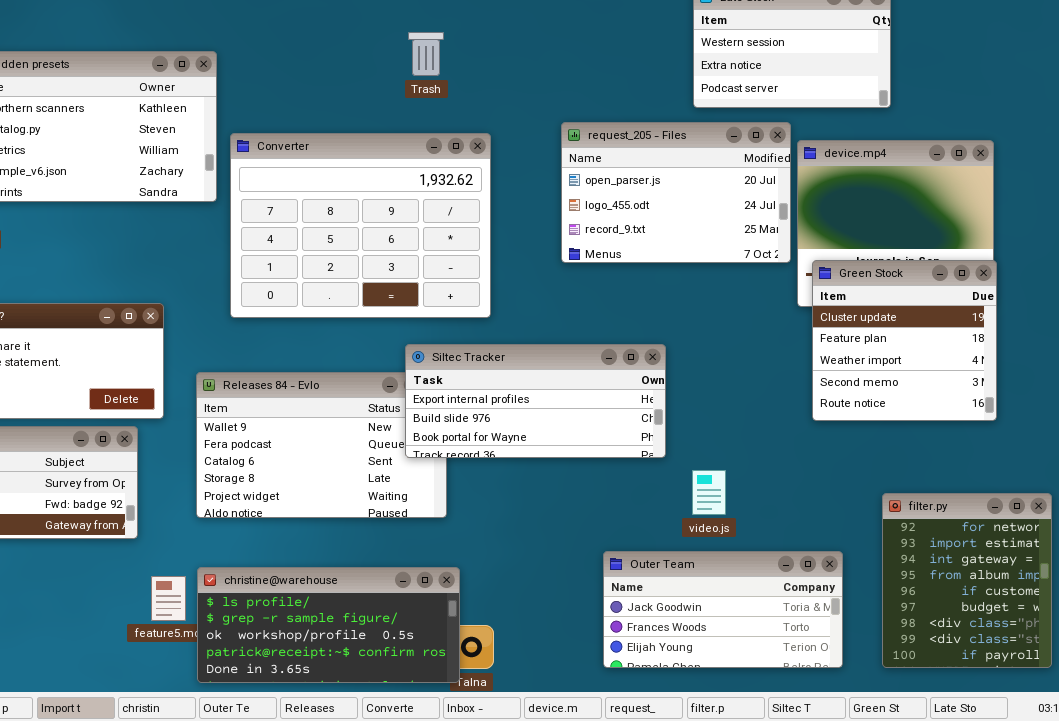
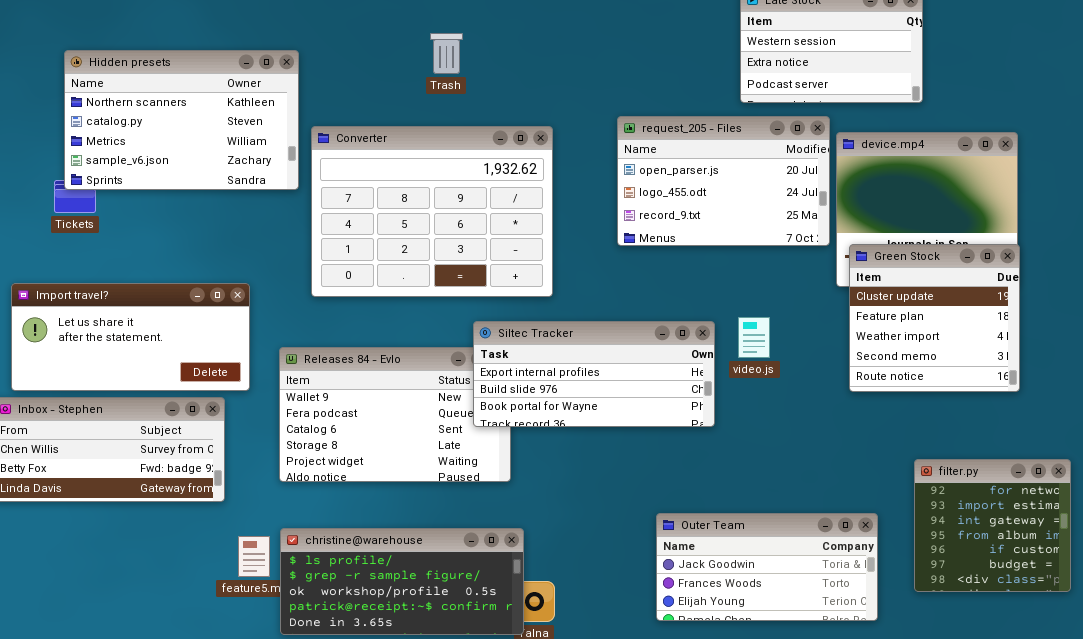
Trash: [408,32,444,76] -> [430,33,463,74], moved
video.js: [692,470,726,515] -> [738,317,770,358], moved
filter.py: [882,493,1052,668] -> [914,459,1071,592], resized

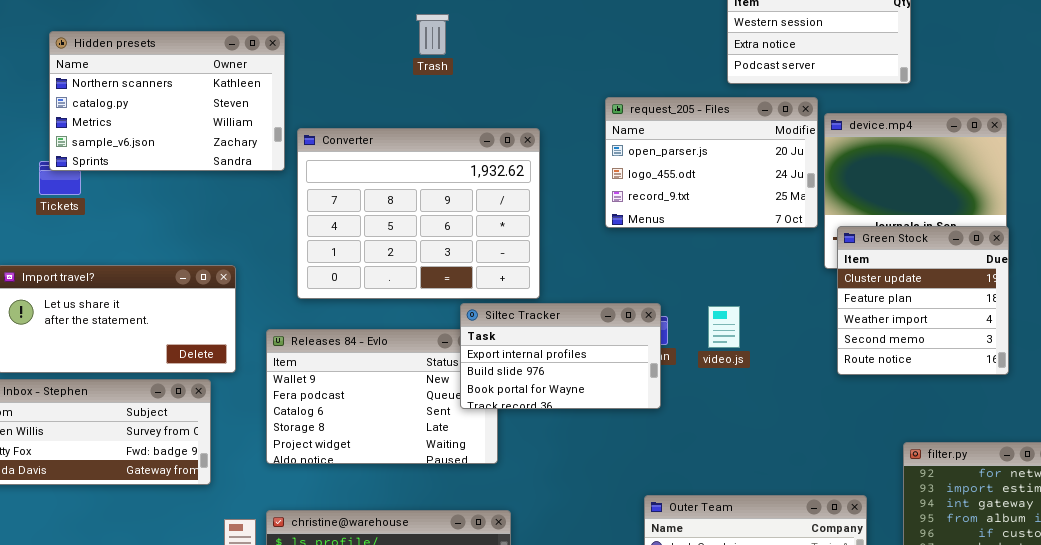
Converter: [311,126,553,297] -> [297,128,540,299], moved
video.js: [738,317,770,358] -> [708,306,740,348], moved
Siltec Tracker: [473,321,715,427] -> [460,303,661,409], resized

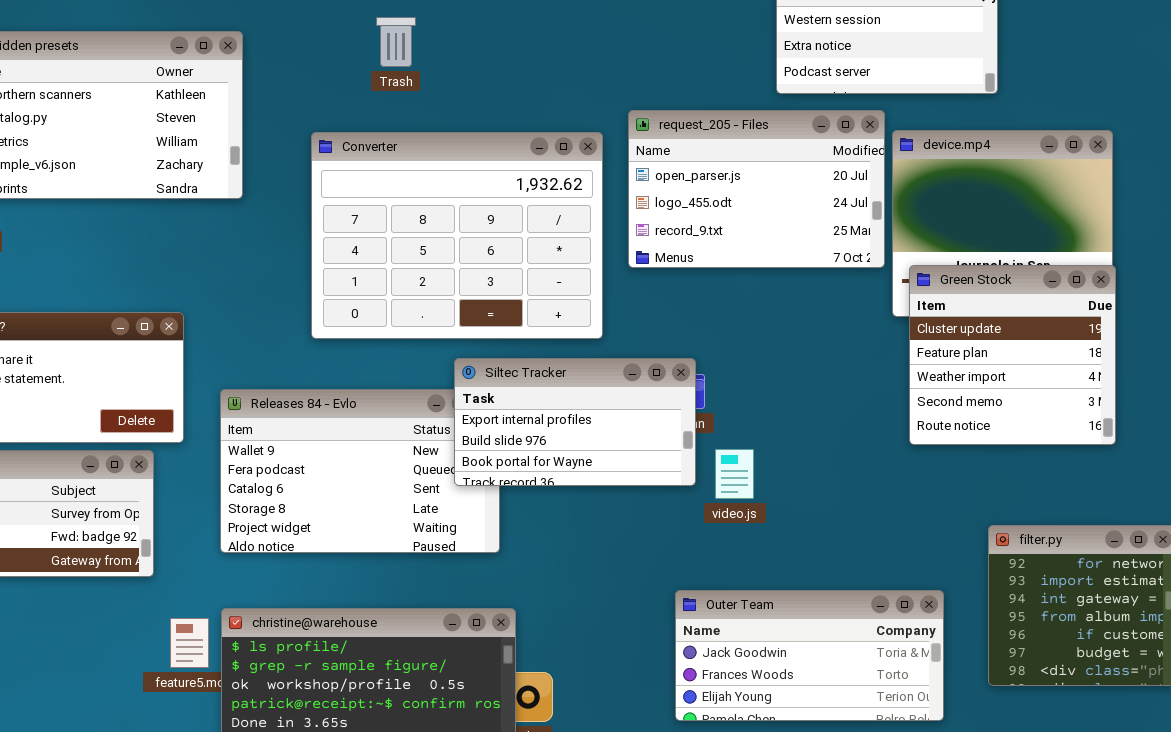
Trash: [416,14,449,55] -> [376,17,416,67], moved
Converter: [297,128,540,299] -> [311,132,603,339], moved
video.js: [708,306,740,348] -> [715,449,754,499], moved

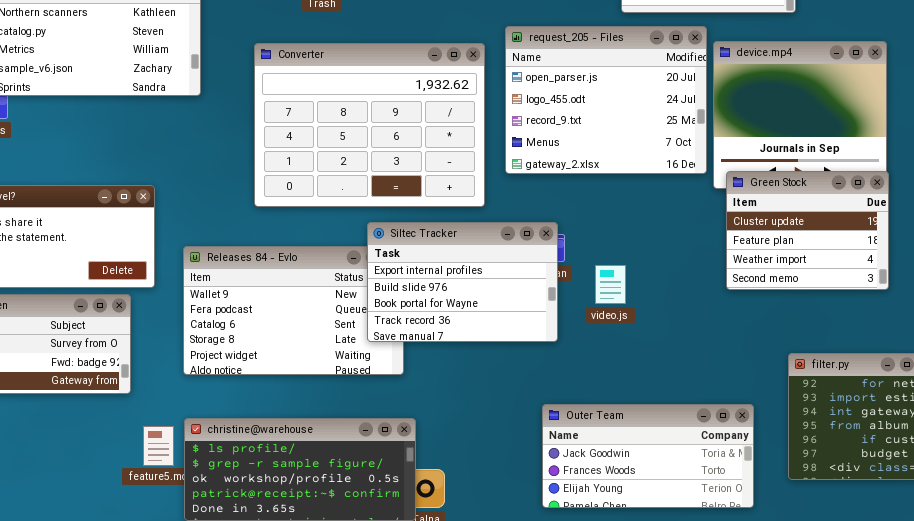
request_205 - Files: [628,110,885,268] -> [505,26,707,174], resized
Green Stock: [909,265,1116,445] -> [726,171,889,290], resized
Siltec Tracker: [454,358,696,486] -> [367,222,558,342], resized
video.js: [715,449,754,499] -> [595,265,626,304], moved

